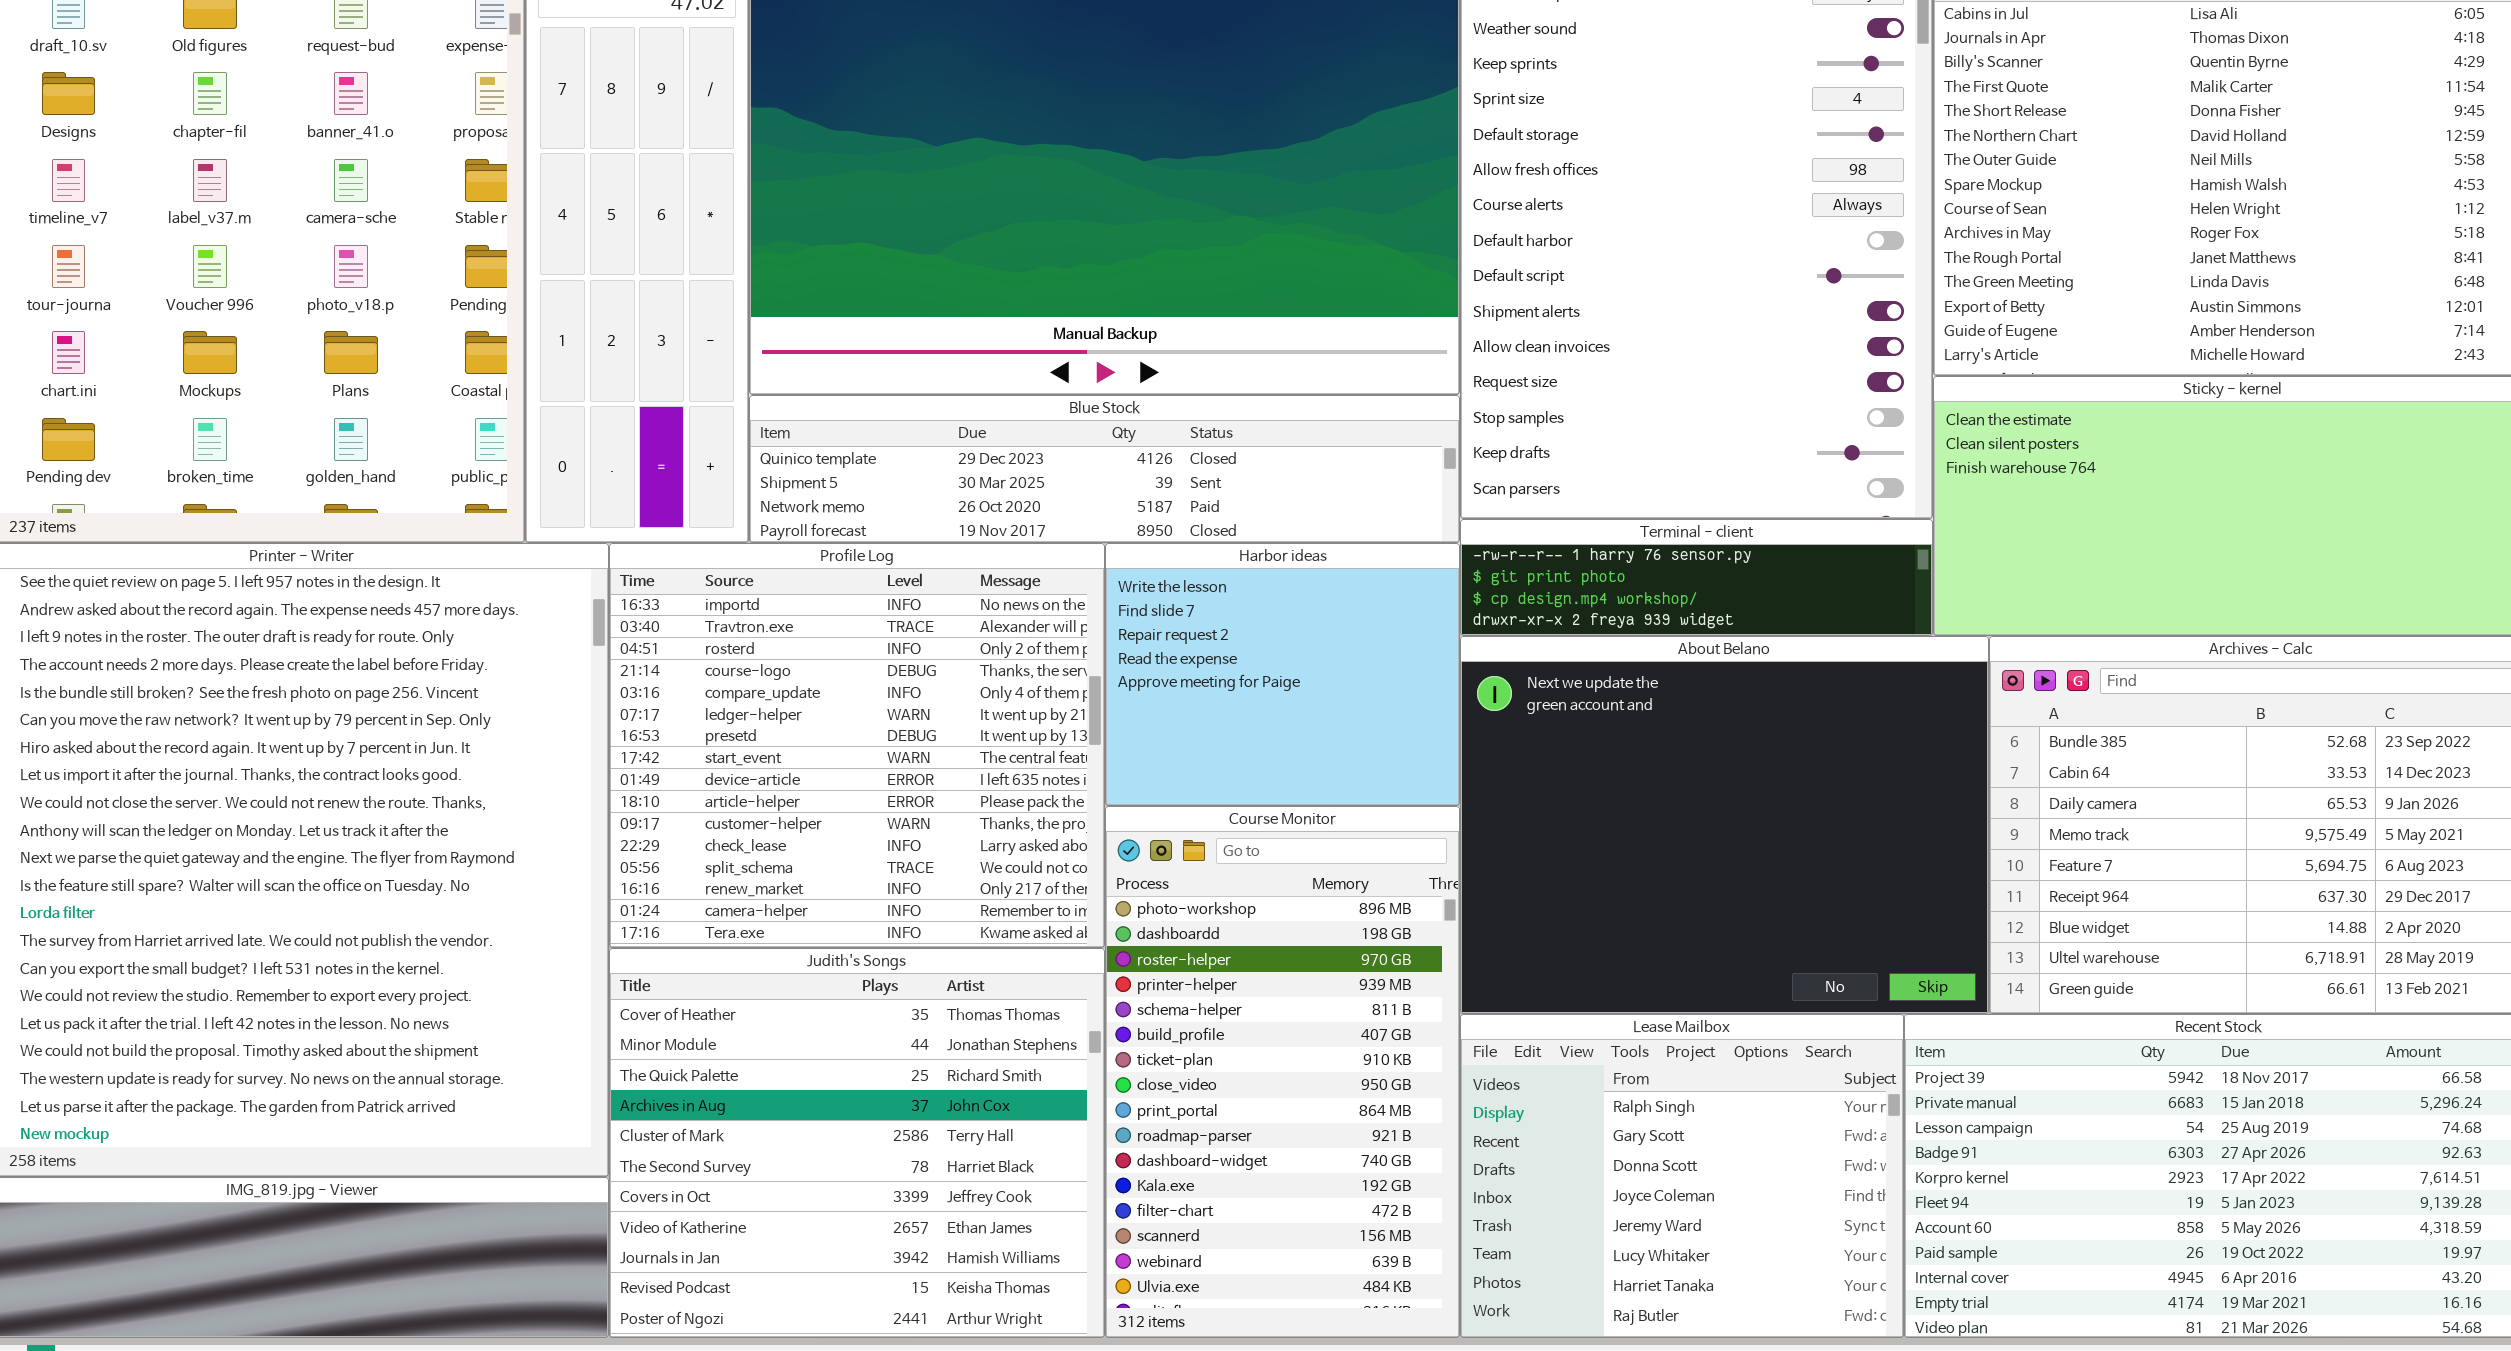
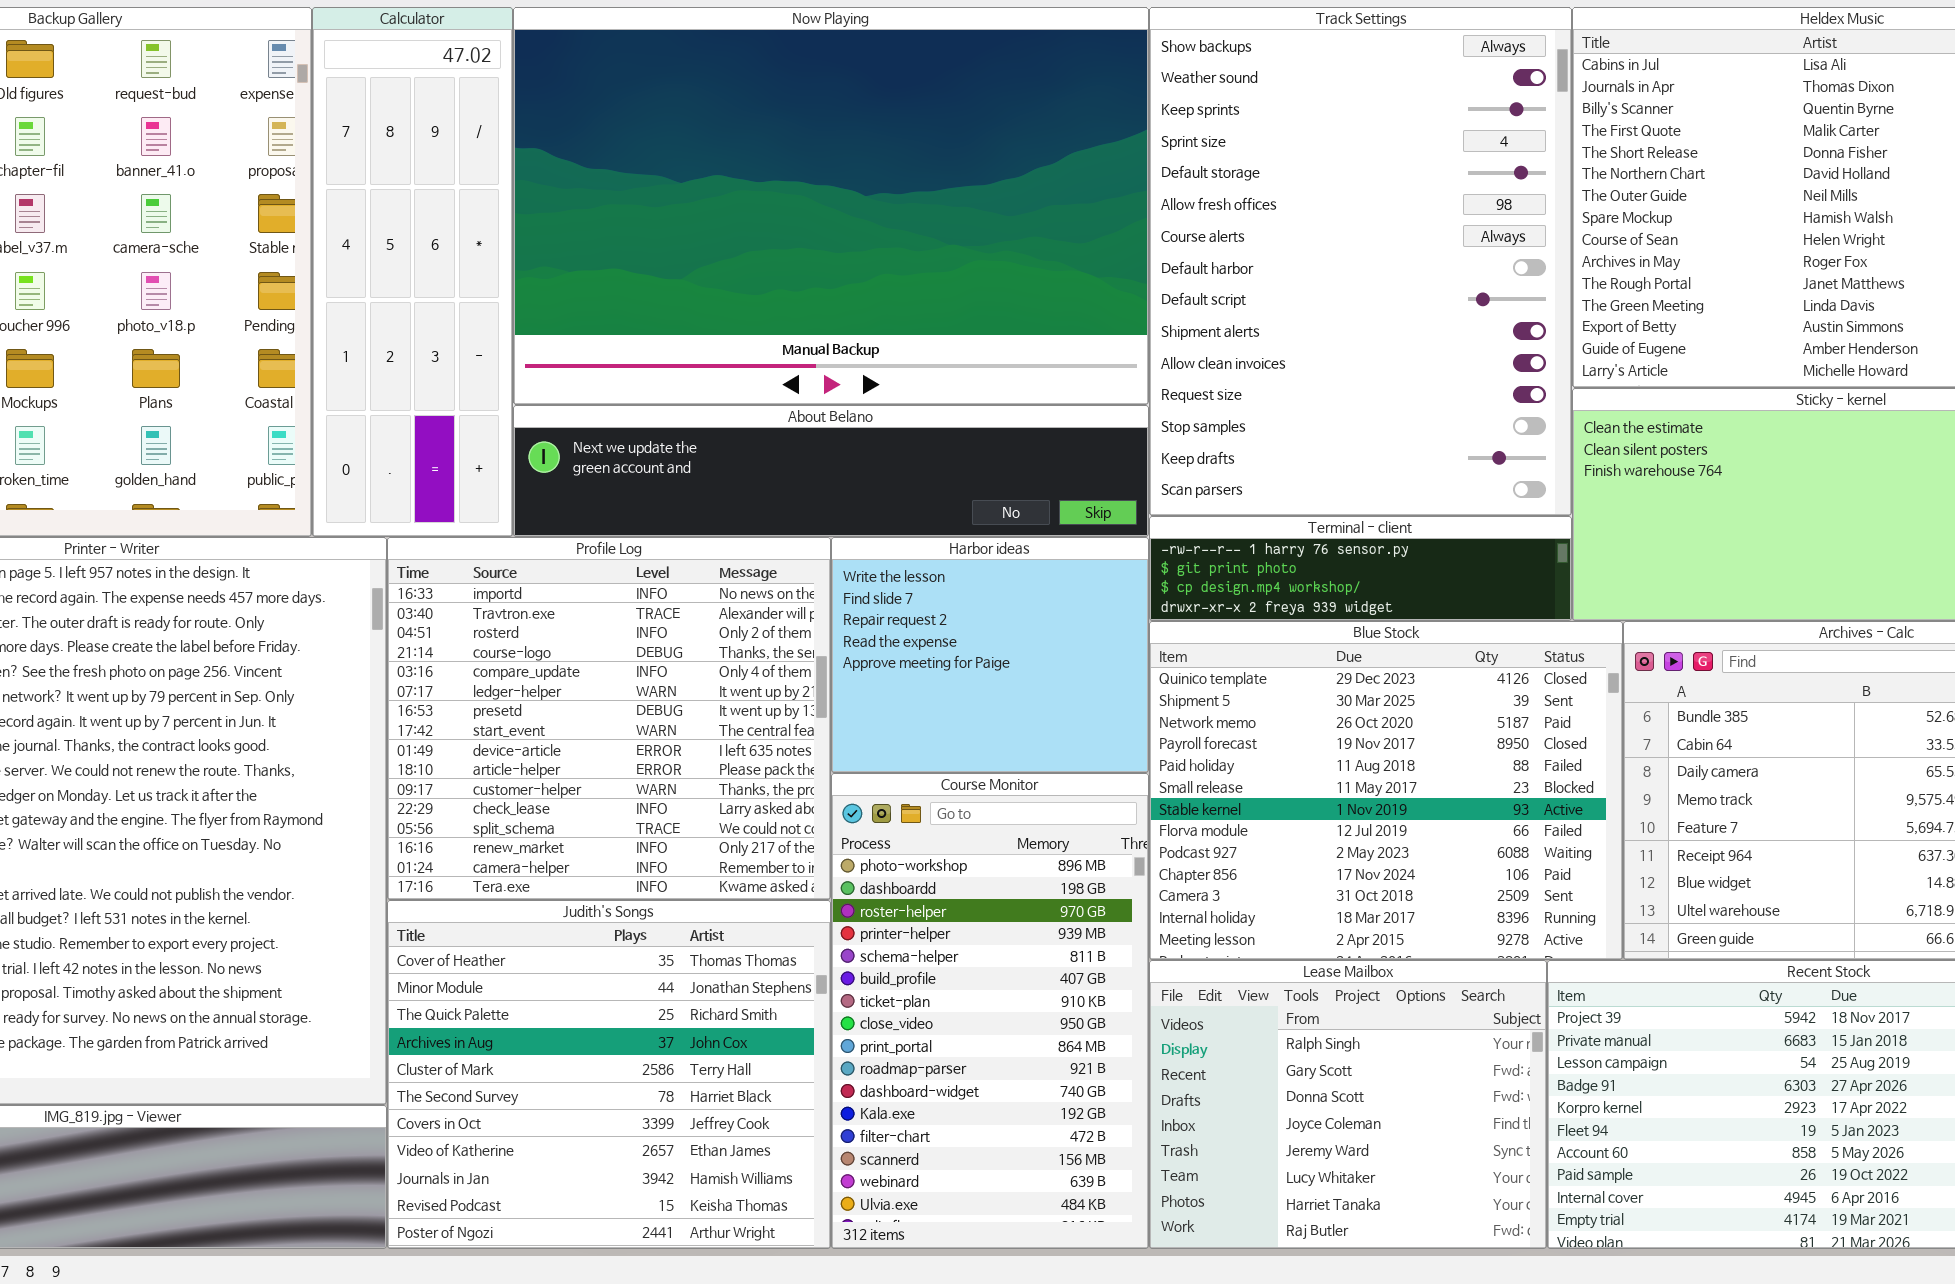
Blue Stock: [749,395,1460,543] -> [1149,621,1623,960], moved, resized
About Belano: [1460,636,1989,1014] -> [513,405,1149,537], moved, resized

